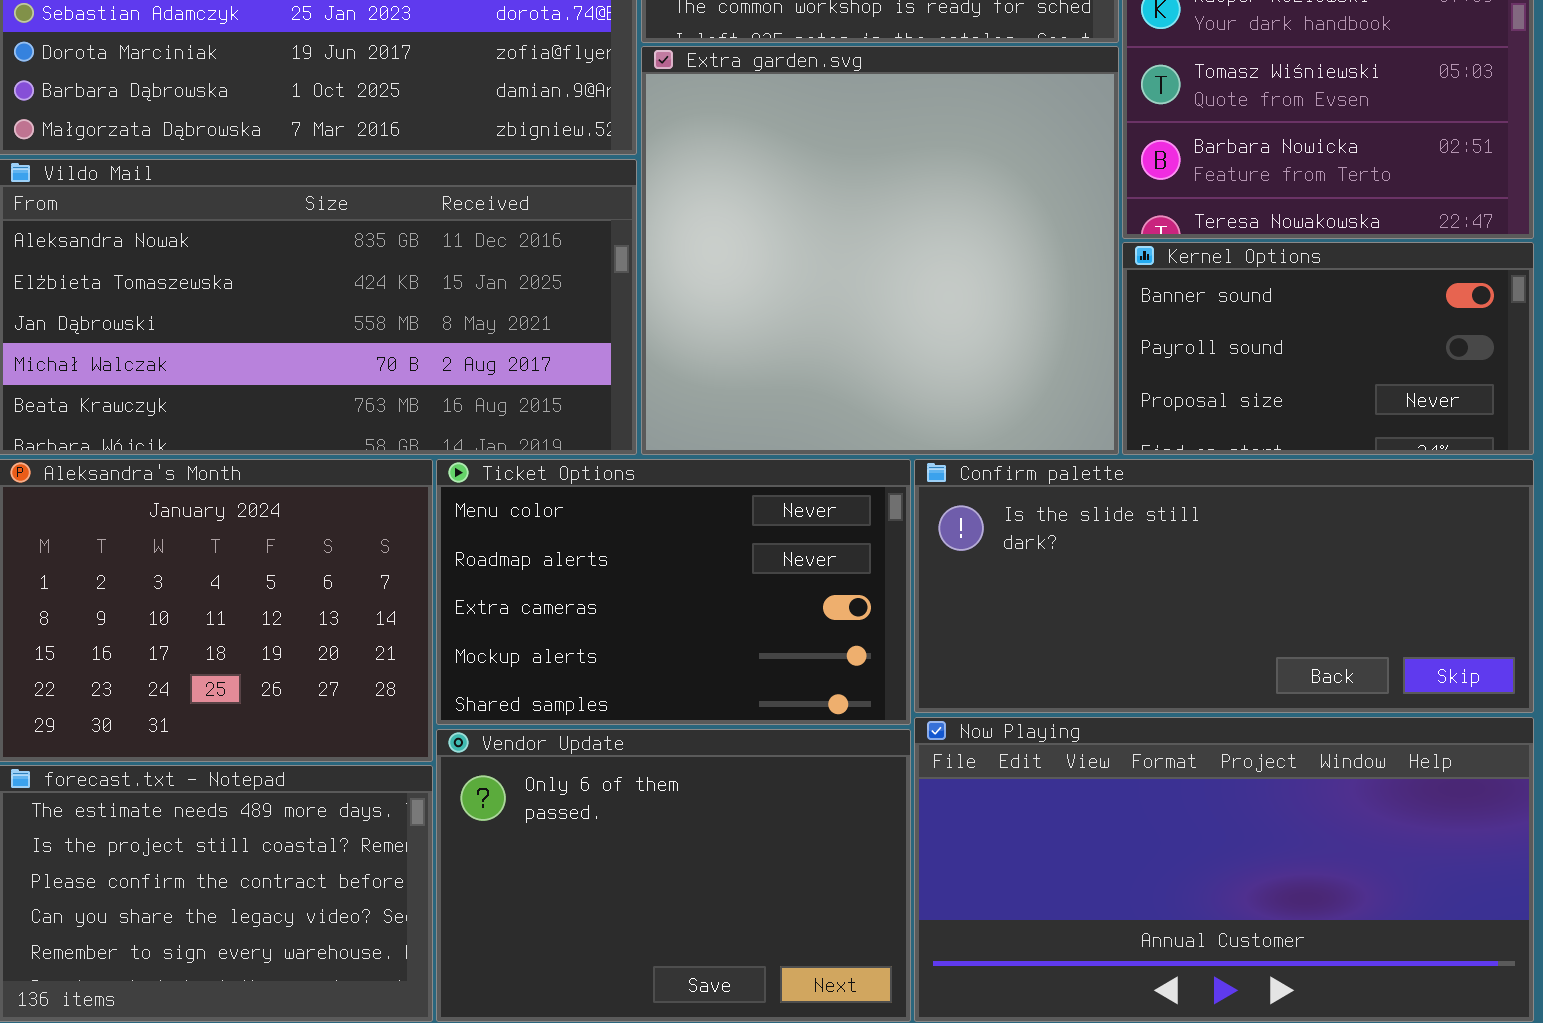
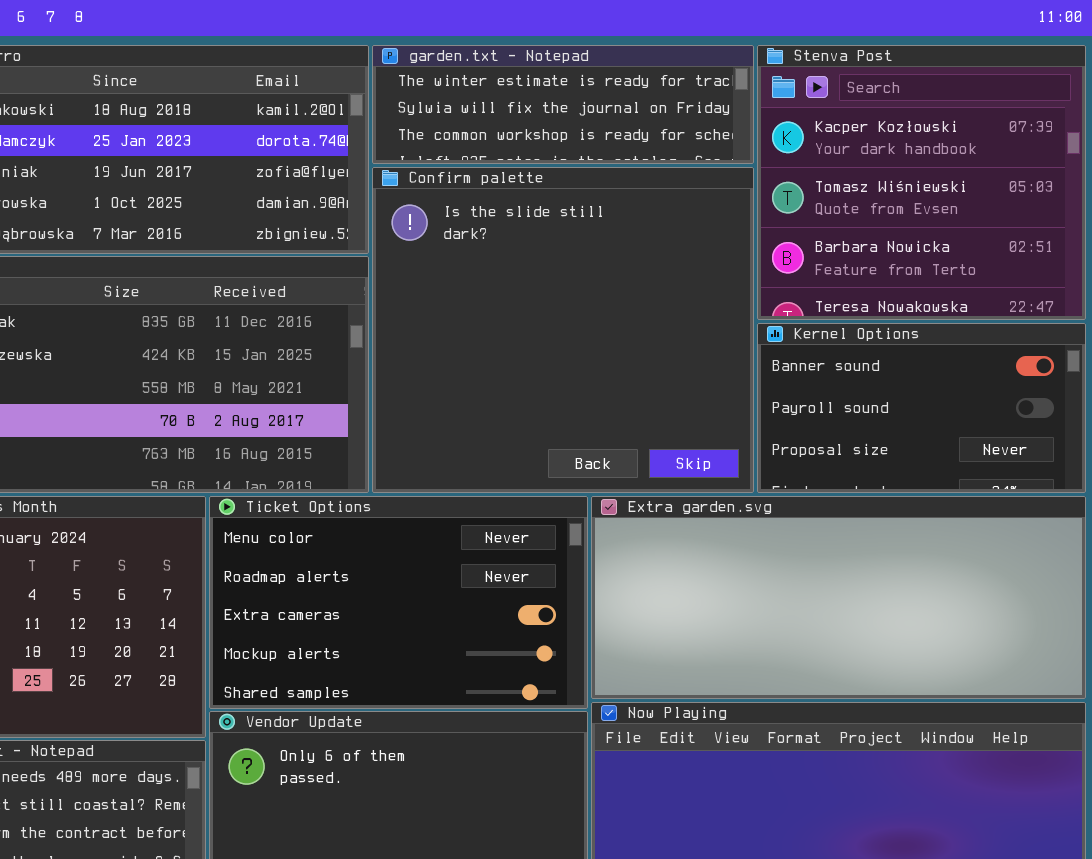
Extra garden.svg: [641,46,1119,455] -> [591,496,1086,699], moved, resized
Confirm palette: [914,459,1534,713] -> [372,167,754,493], moved, resized

